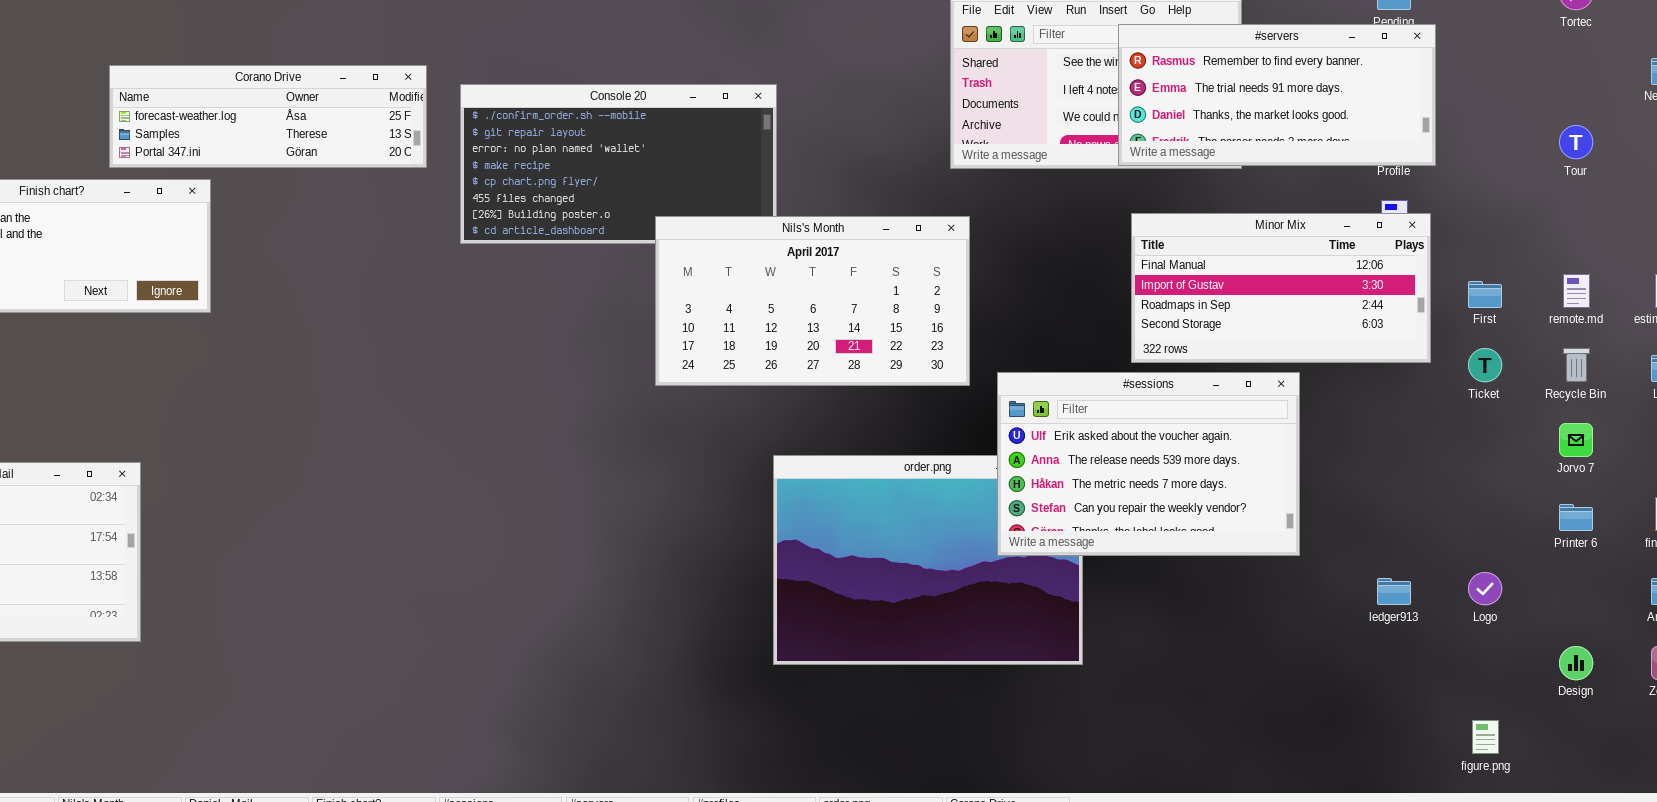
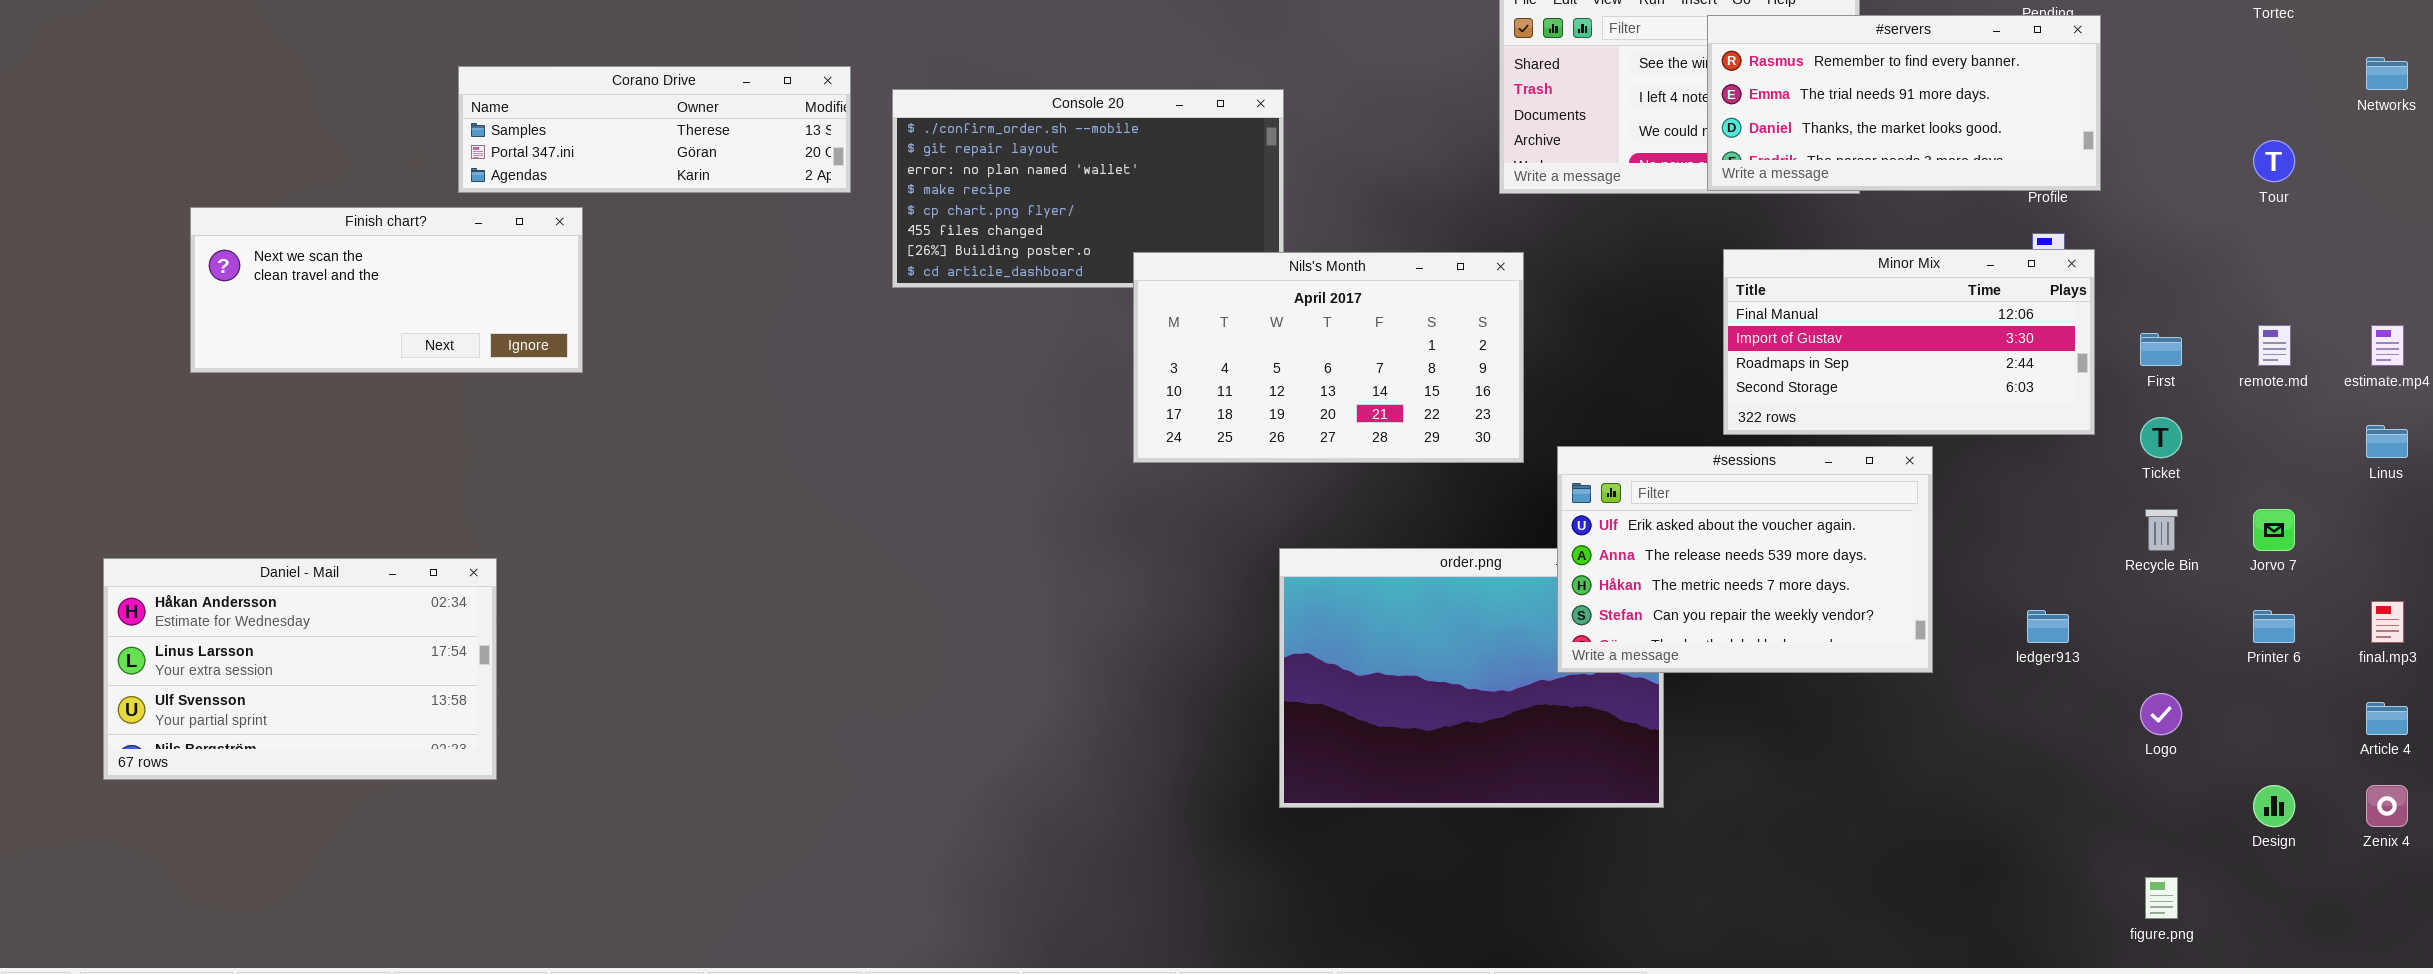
Corano Drive: [109,65,427,168] -> [458,66,851,193], scrolled down 1 row
Recycle Bin: [1563,348,1590,382] -> [2145,509,2178,551], moved
ledger913: [1377,578,1411,605] -> [2027,610,2069,643], moved

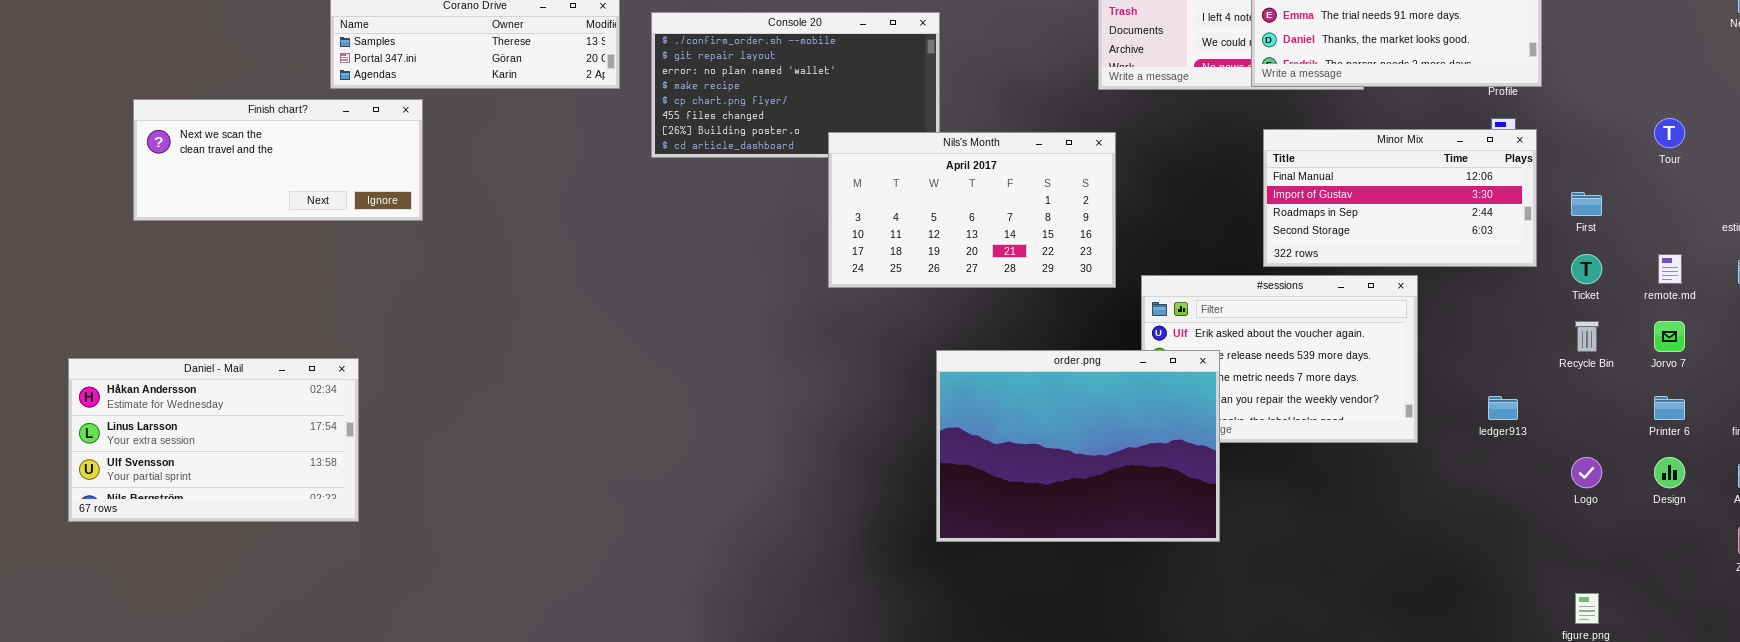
Tour: [2253,140,2295,182] -> [1654,118,1685,148], moved
remote.md: [2258,325,2291,366] -> [1658,254,1682,284], moved
order.png: [1279,548,1664,808] -> [936,350,1220,542], raised
Design: [2253,785,2295,827] -> [1654,457,1685,488], moved

